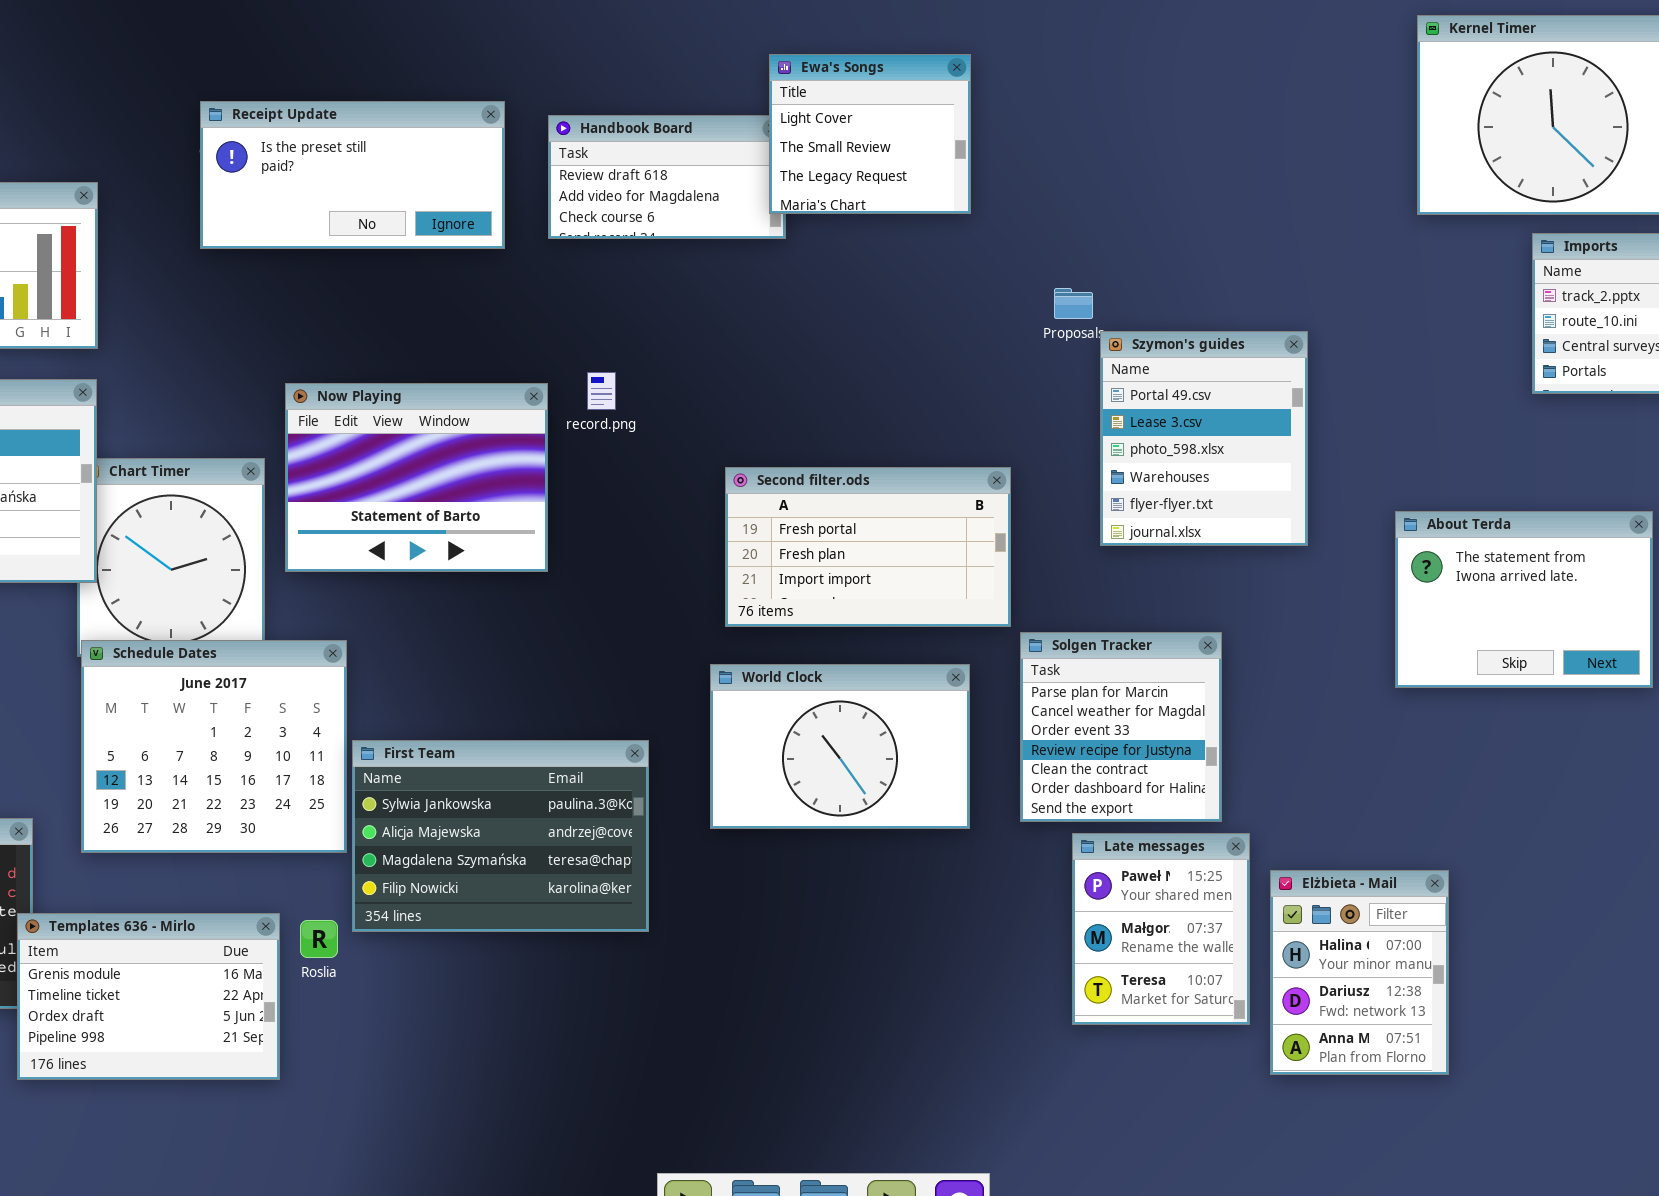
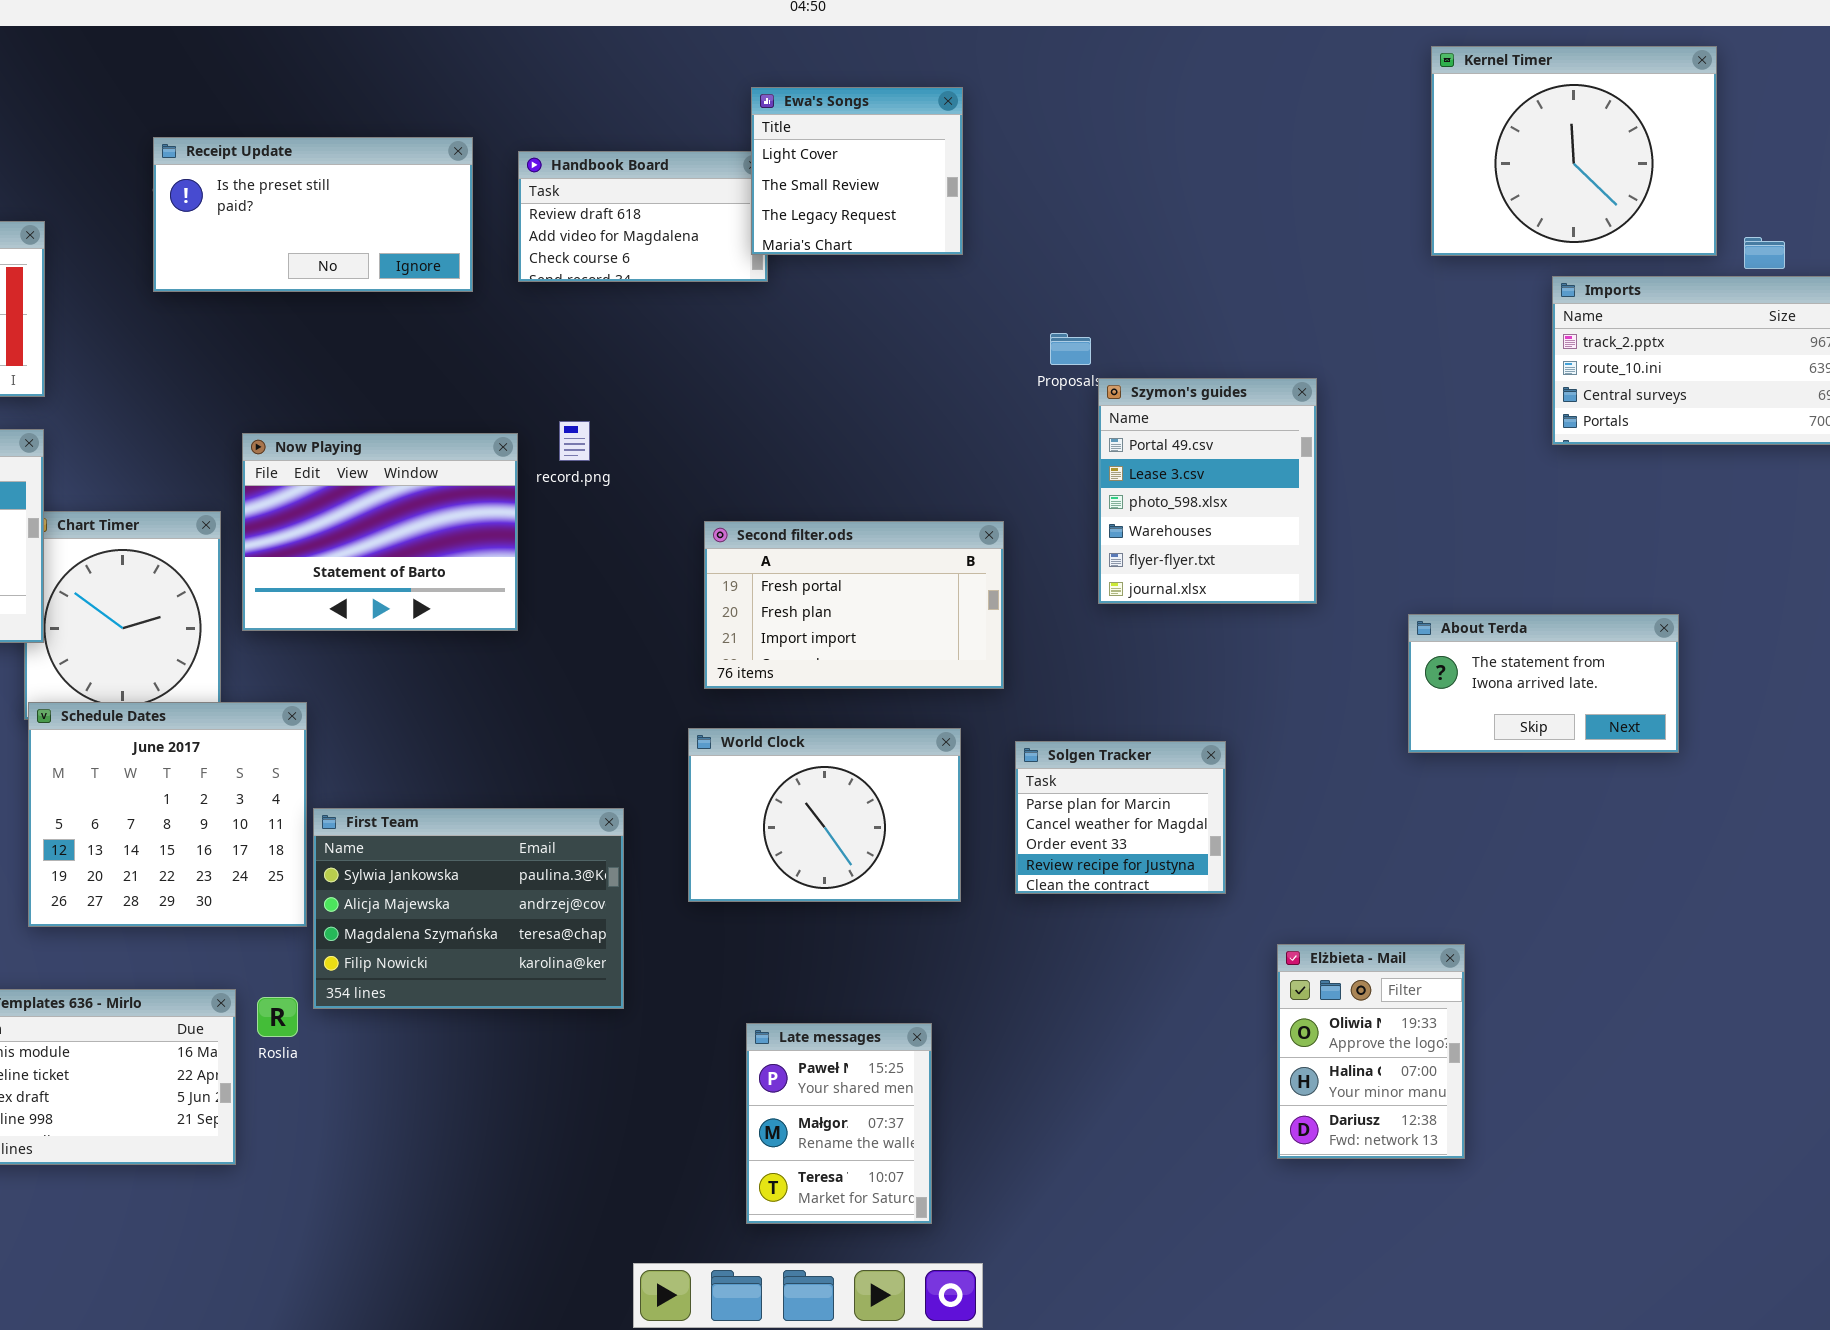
About Terda: [1395,511,1653,688] -> [1408,614,1679,753], resized
Solgen Tracker: [1020,632,1222,822] -> [1015,741,1226,894], resized
Late messages: [1072,833,1250,1025] -> [746,1023,932,1224], moved
Elżbieta - Mail: [1270,870,1449,1075] -> [1277,944,1465,1159], scrolled up 1 row

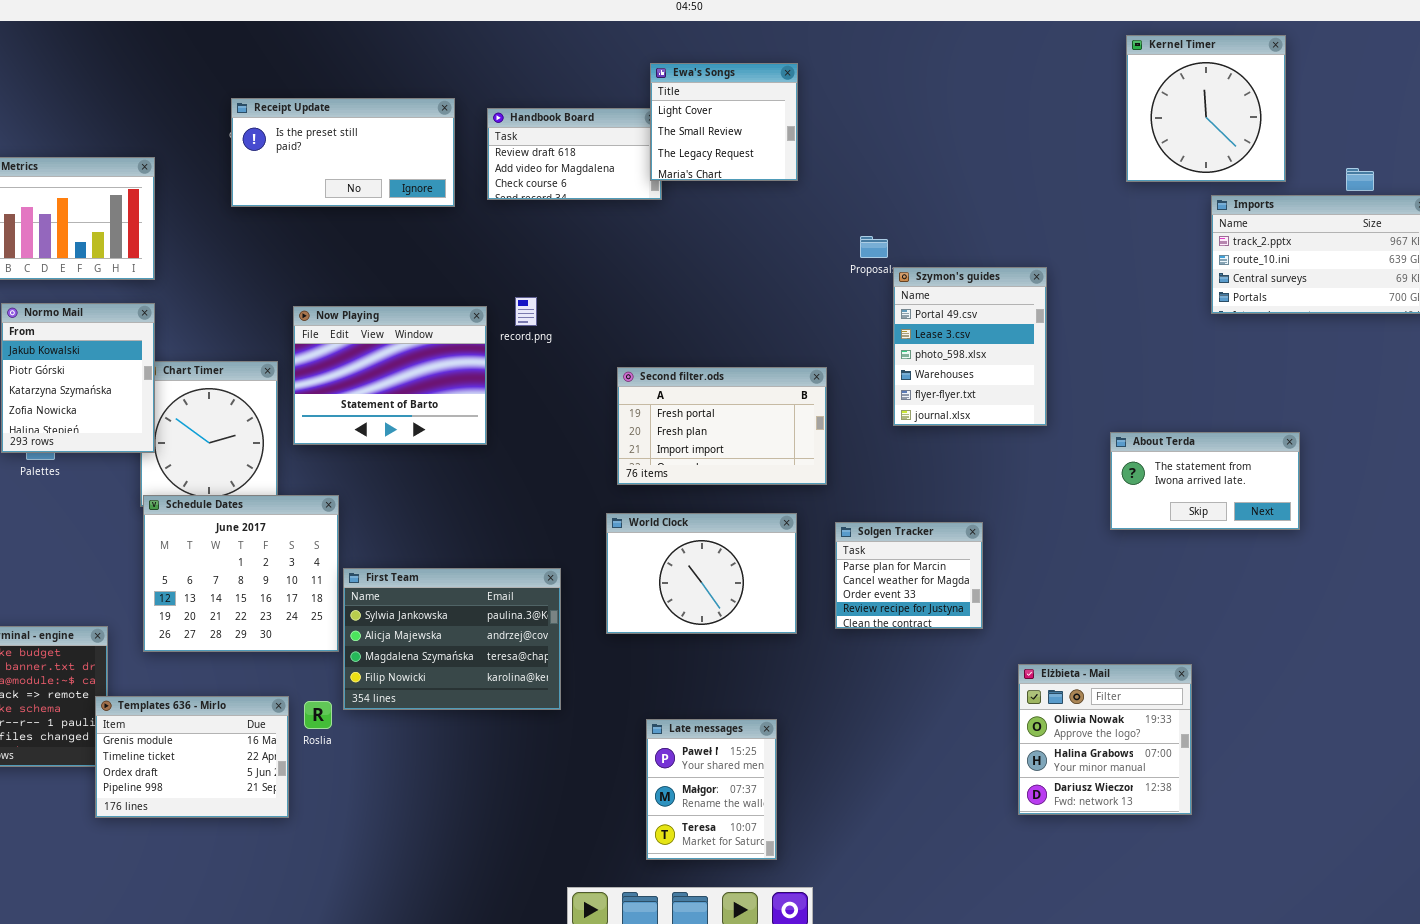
Kernel Timer: [1431,46,1717,256] -> [1126,35,1286,182], resized
Elżbieta - Mail: [1277,944,1465,1159] -> [1018,664,1192,815], resized

